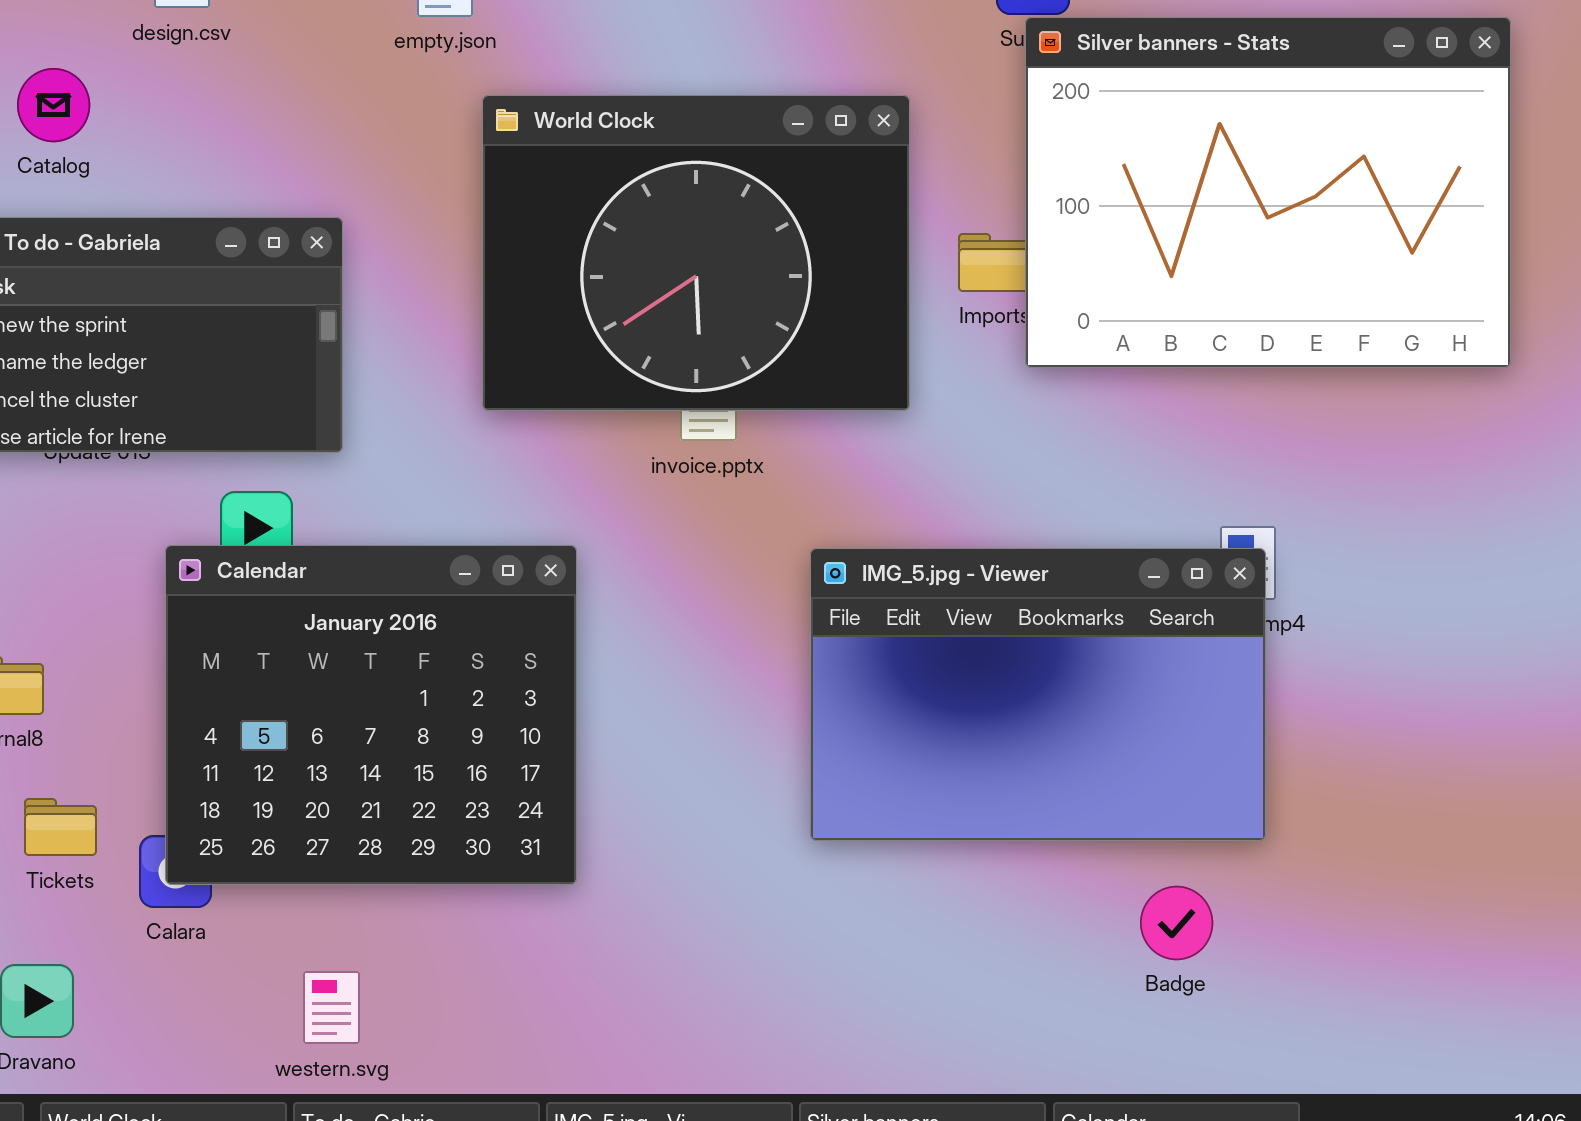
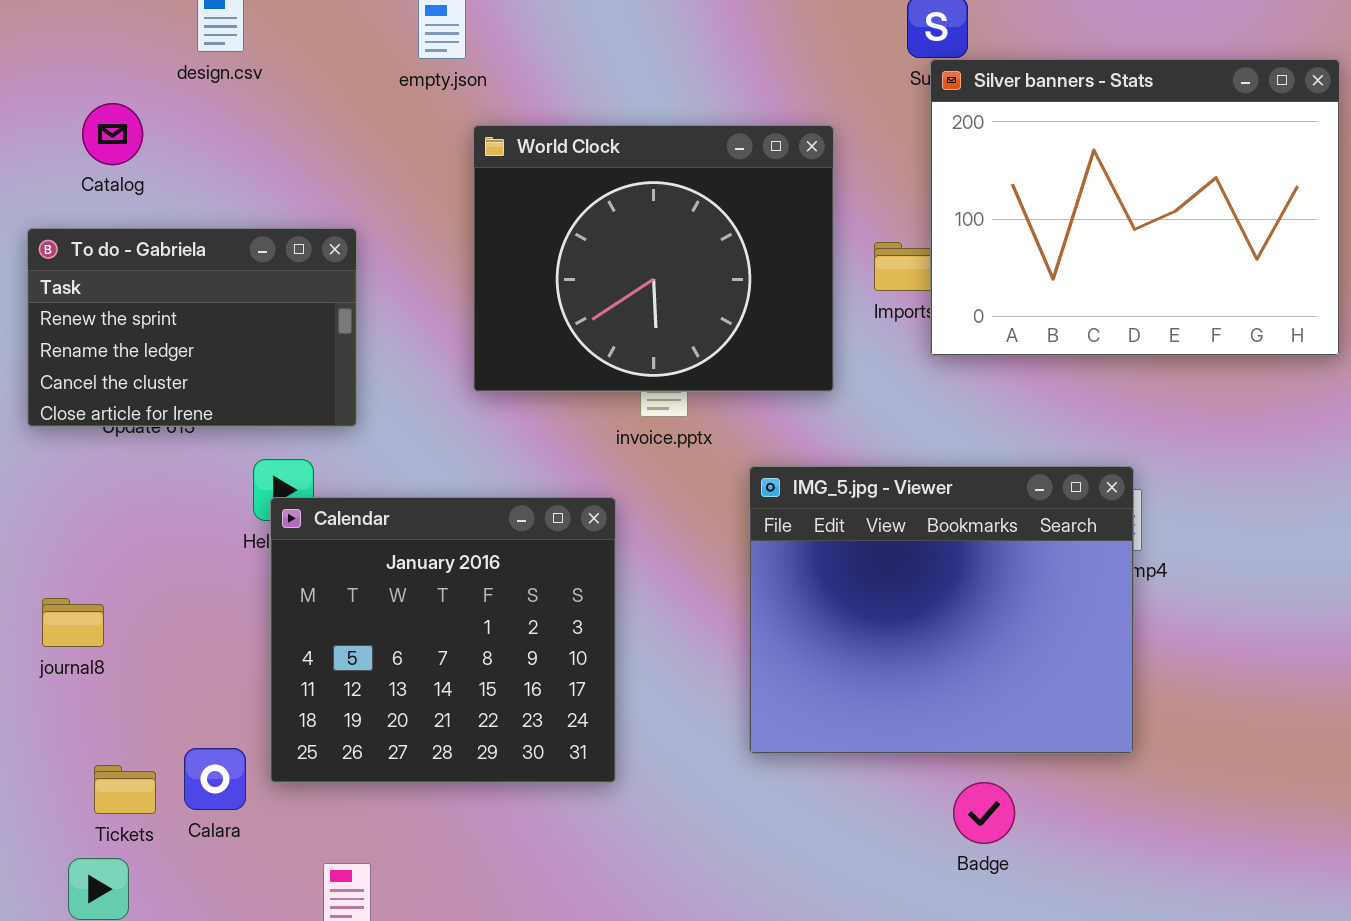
Calendar: [165,545,577,885] -> [270,497,616,783], moved
IMG_5.jpg - Viewer: [810,548,1266,841] -> [749,466,1134,754], resized
Tickets: [24,798,97,856] -> [94,765,156,814], moved
Badge: [1140,886,1213,960] -> [953,782,1015,844], moved

